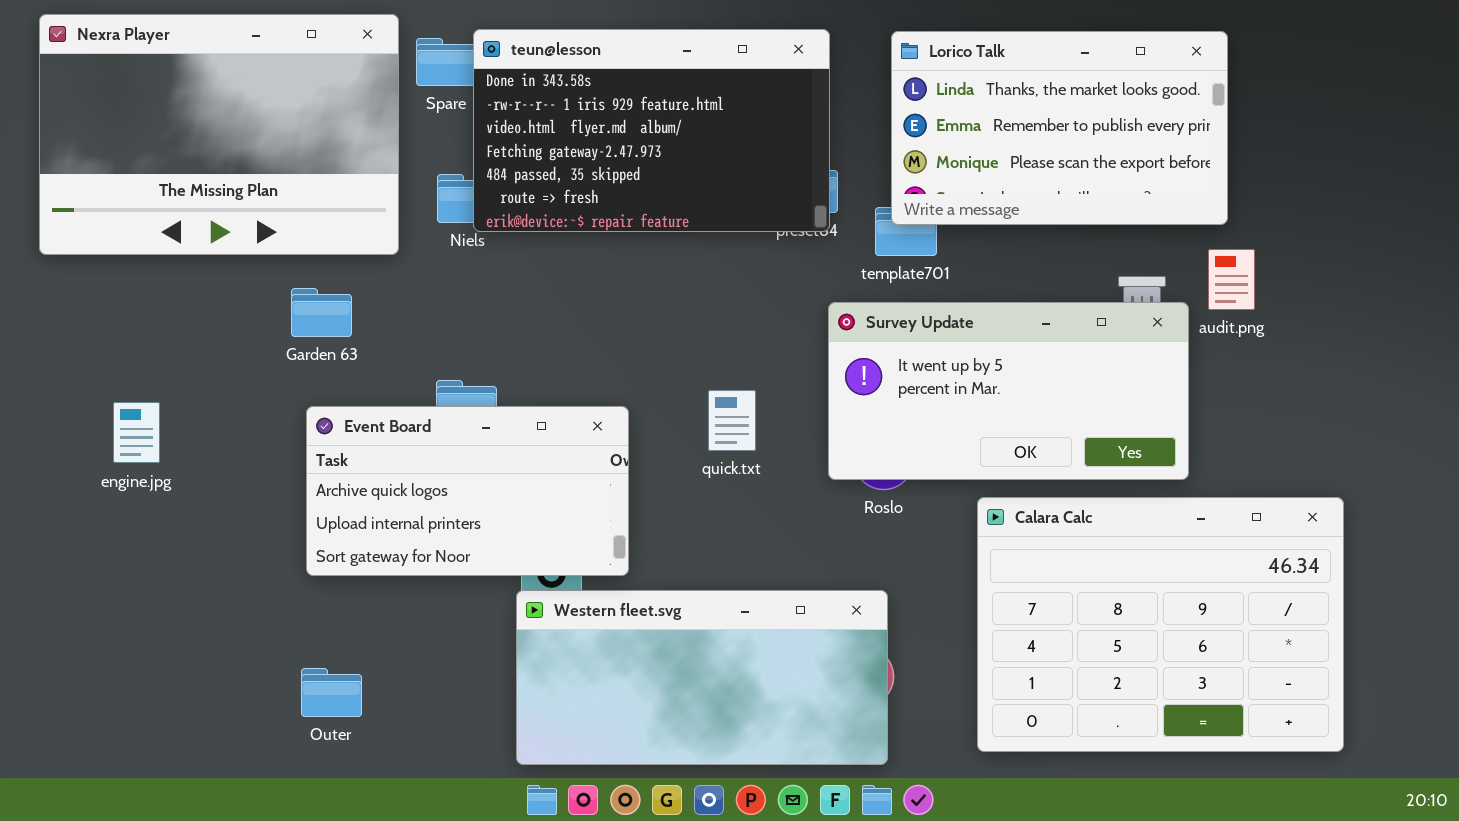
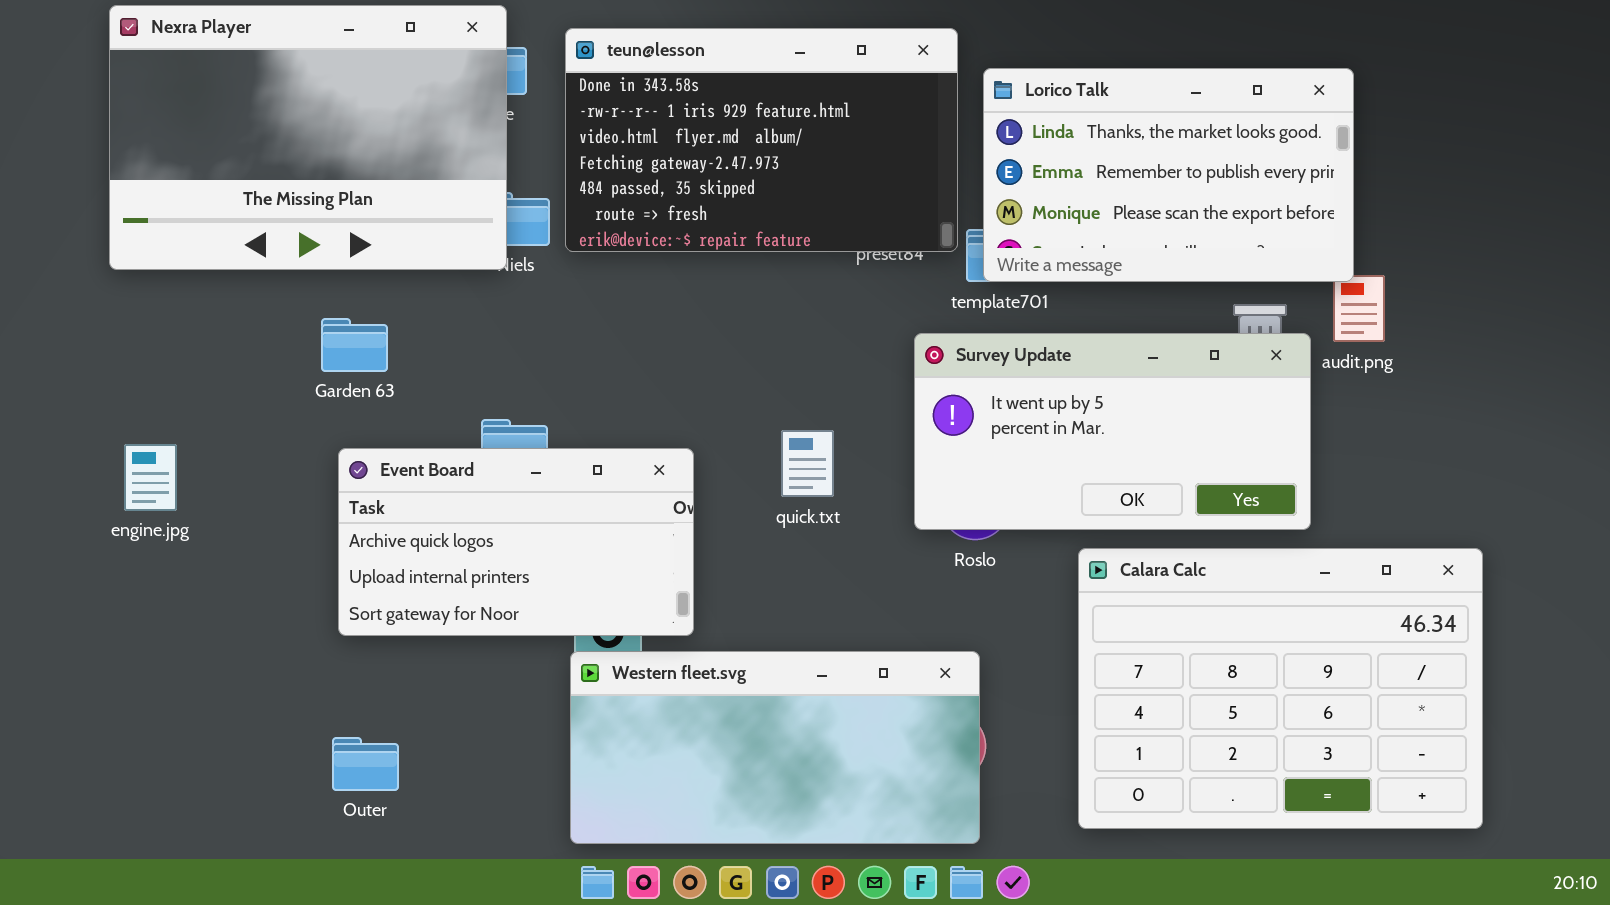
Nexra Player: [39,14,399,255] -> [109,5,507,270], moved
teun@lesson: [473,29,830,232] -> [565,28,958,252], moved
Lorico Talk: [891,31,1228,225] -> [983,68,1354,282], moved

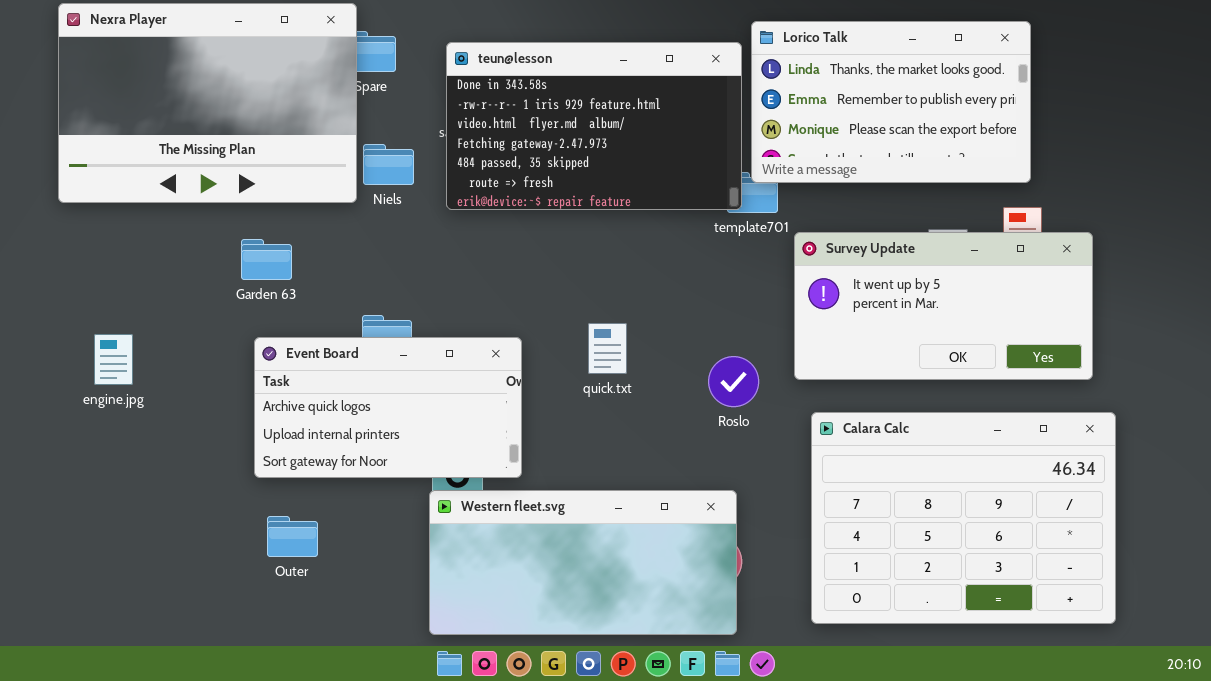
Nexra Player: [109,5,507,270] -> [58,3,357,203], moved
teun@lesson: [565,28,958,252] -> [446,42,742,210], moved
Lorico Talk: [983,68,1354,282] -> [751,21,1031,183], moved
Survey Update: [914,333,1311,530] -> [794,232,1093,380], moved
Outer: [332,737,399,791] -> [267,516,318,557], moved

